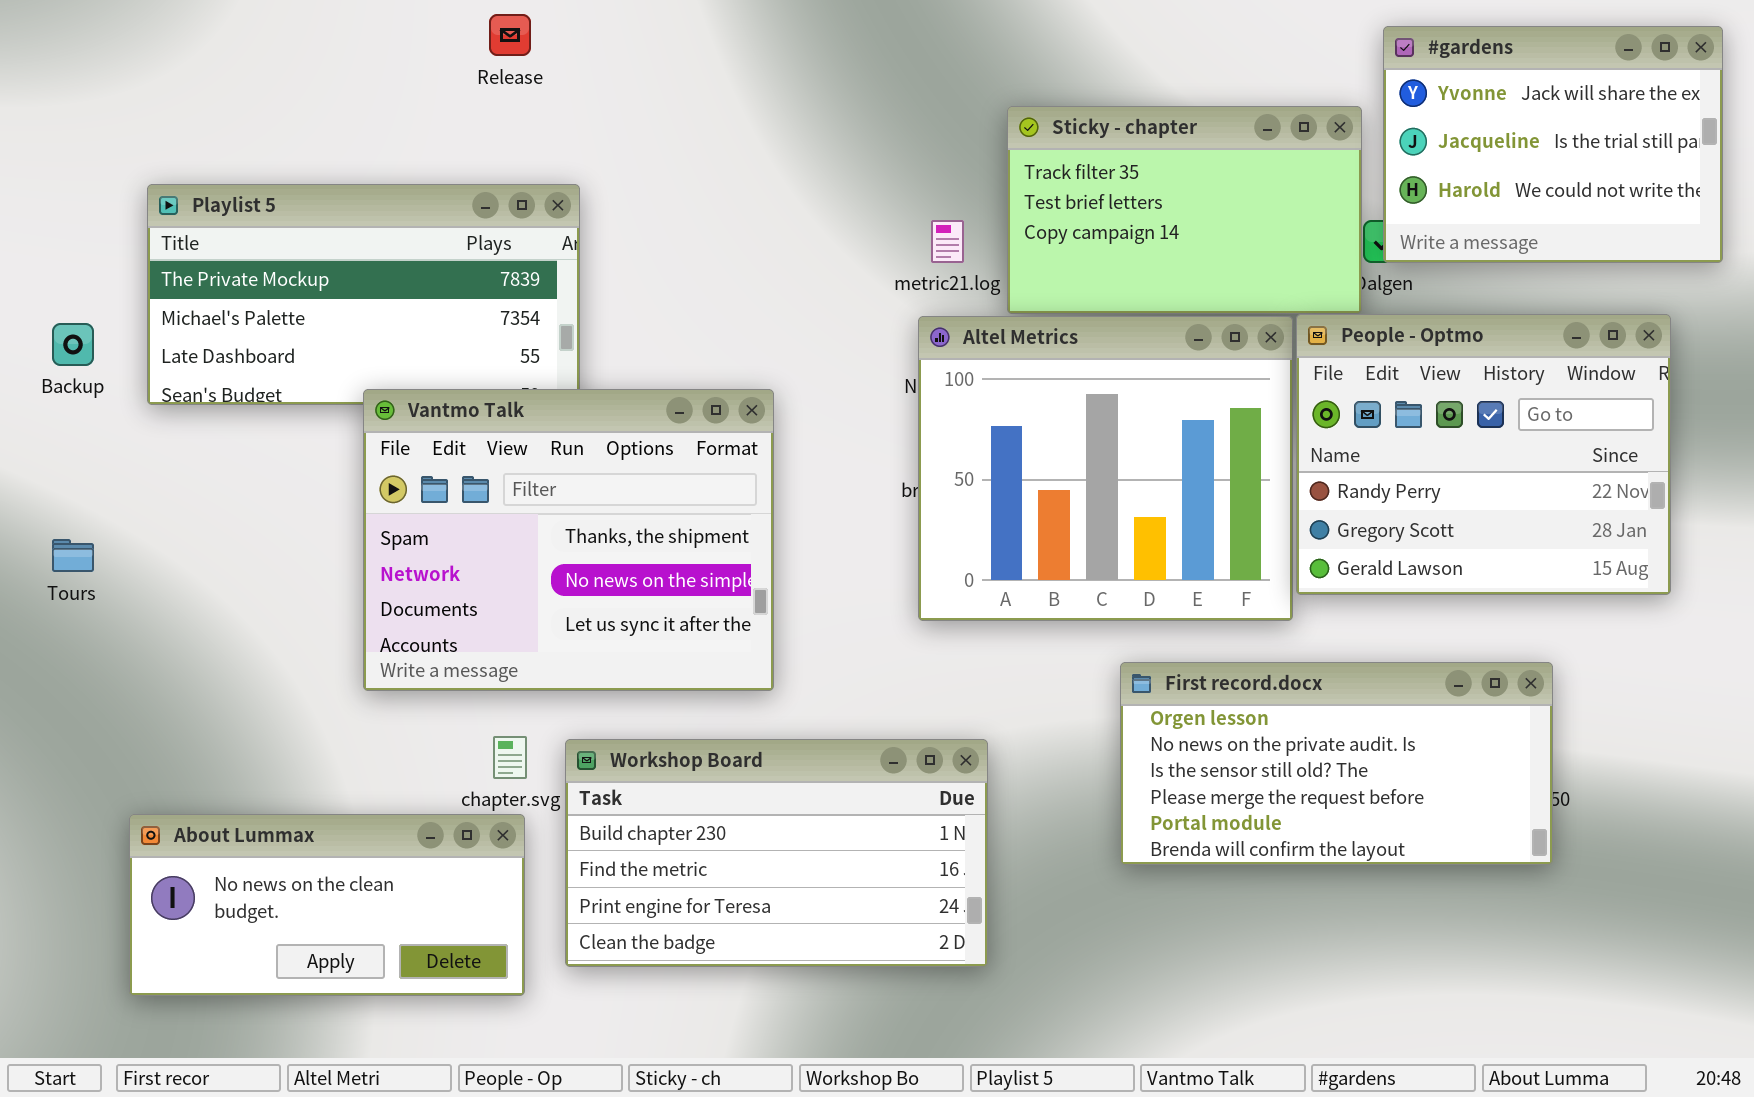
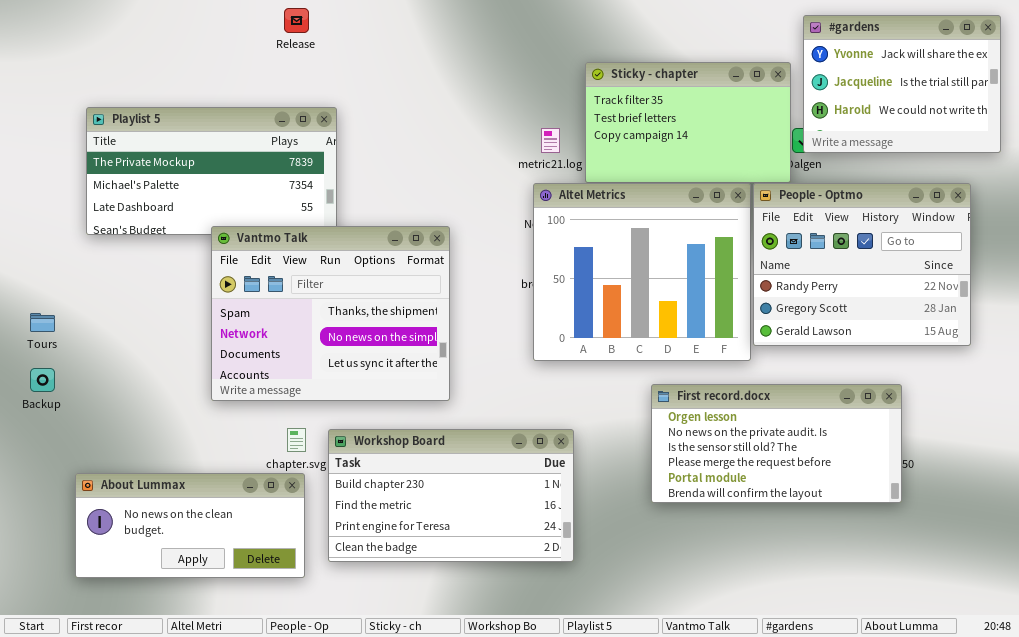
Backup: [52,323,94,366] -> [30,368,55,392], moved

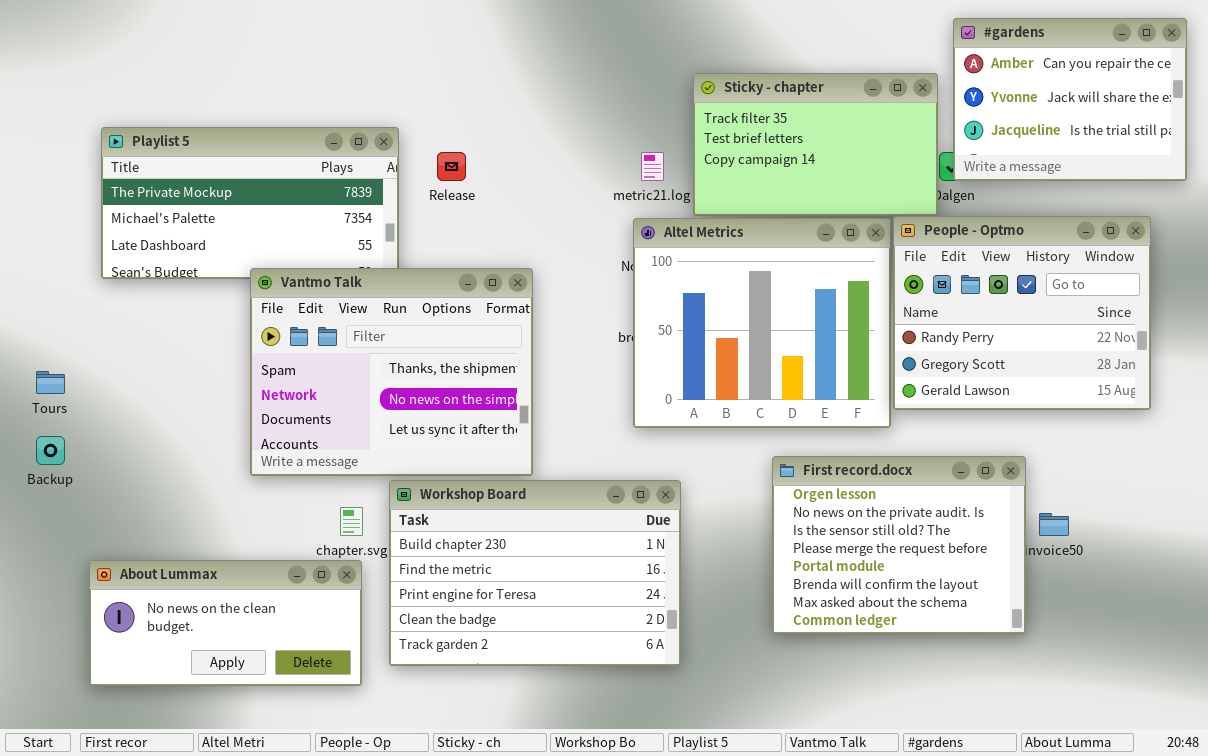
Release: [284,8,309,33] -> [437,152,466,181], moved
#gardens: [803,15,1001,153] -> [953,18,1187,181], scrolled up 1 row
First record.docx: [651,384,902,503] -> [772,456,1026,634], resized
Workshop Board: [328,429,574,562] -> [389,480,681,666], resized

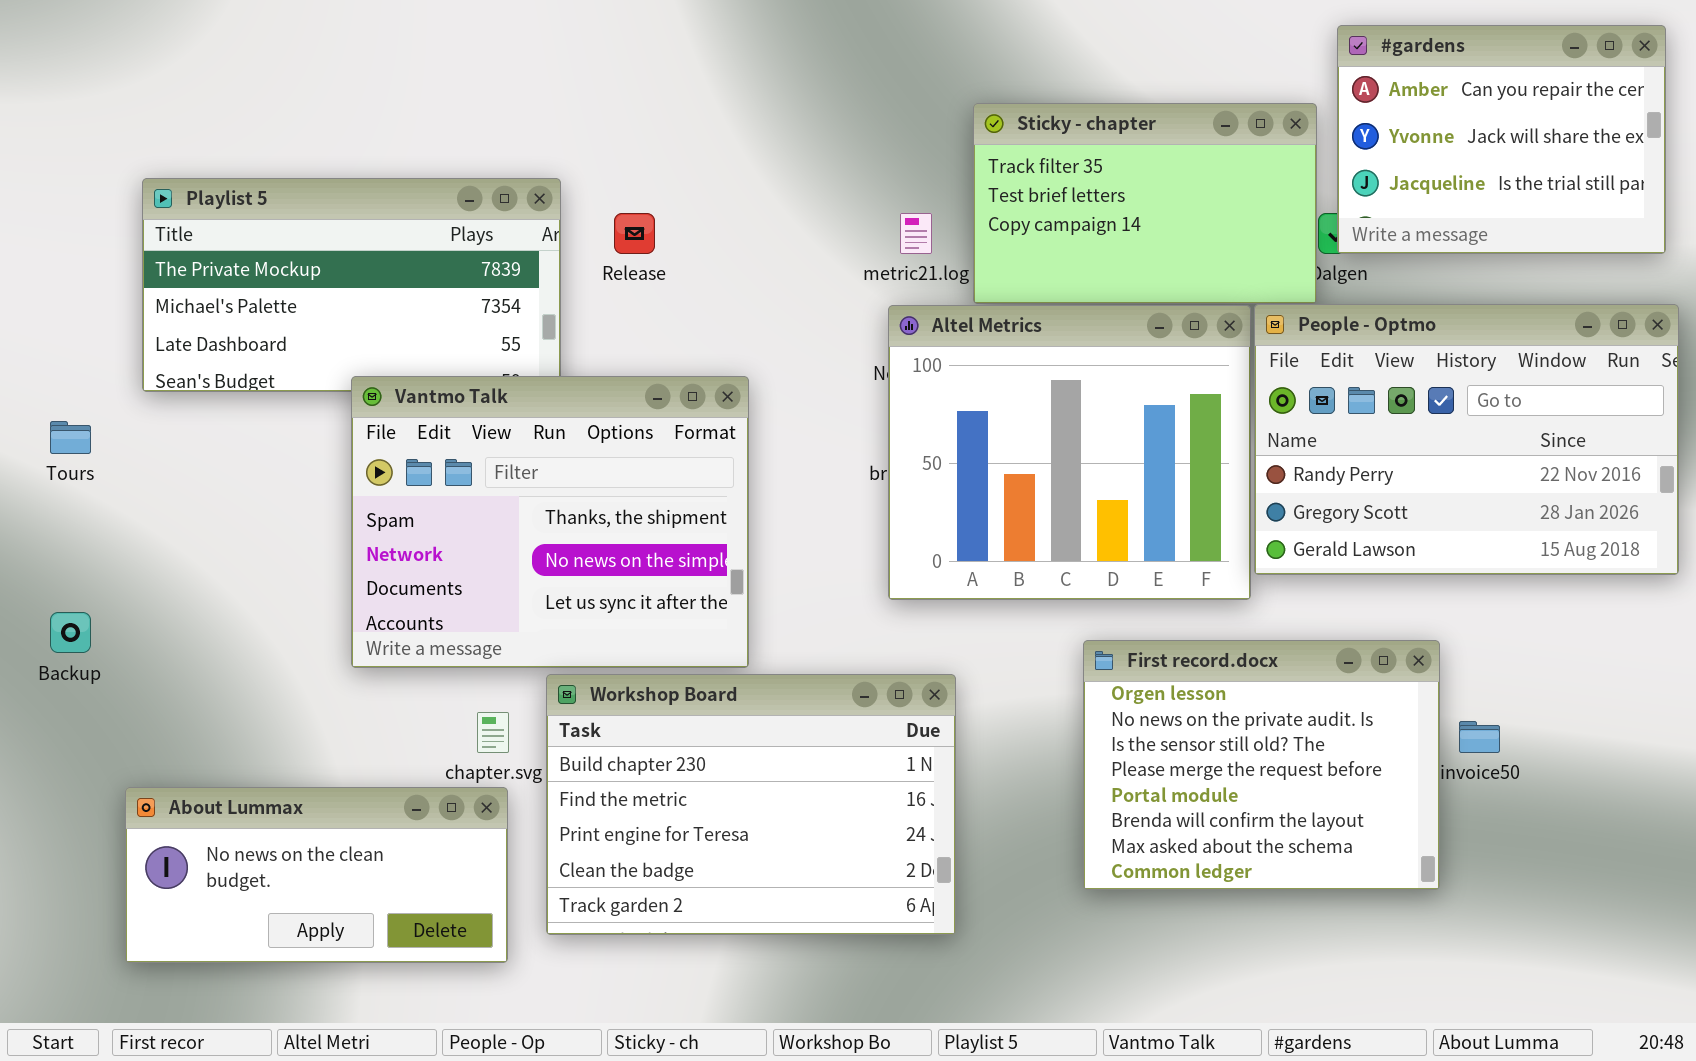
People - Optmo: [893,216,1151,410] -> [1254,304,1679,575], resized
Tours: [36,371,65,394] -> [50,421,91,454], moved

